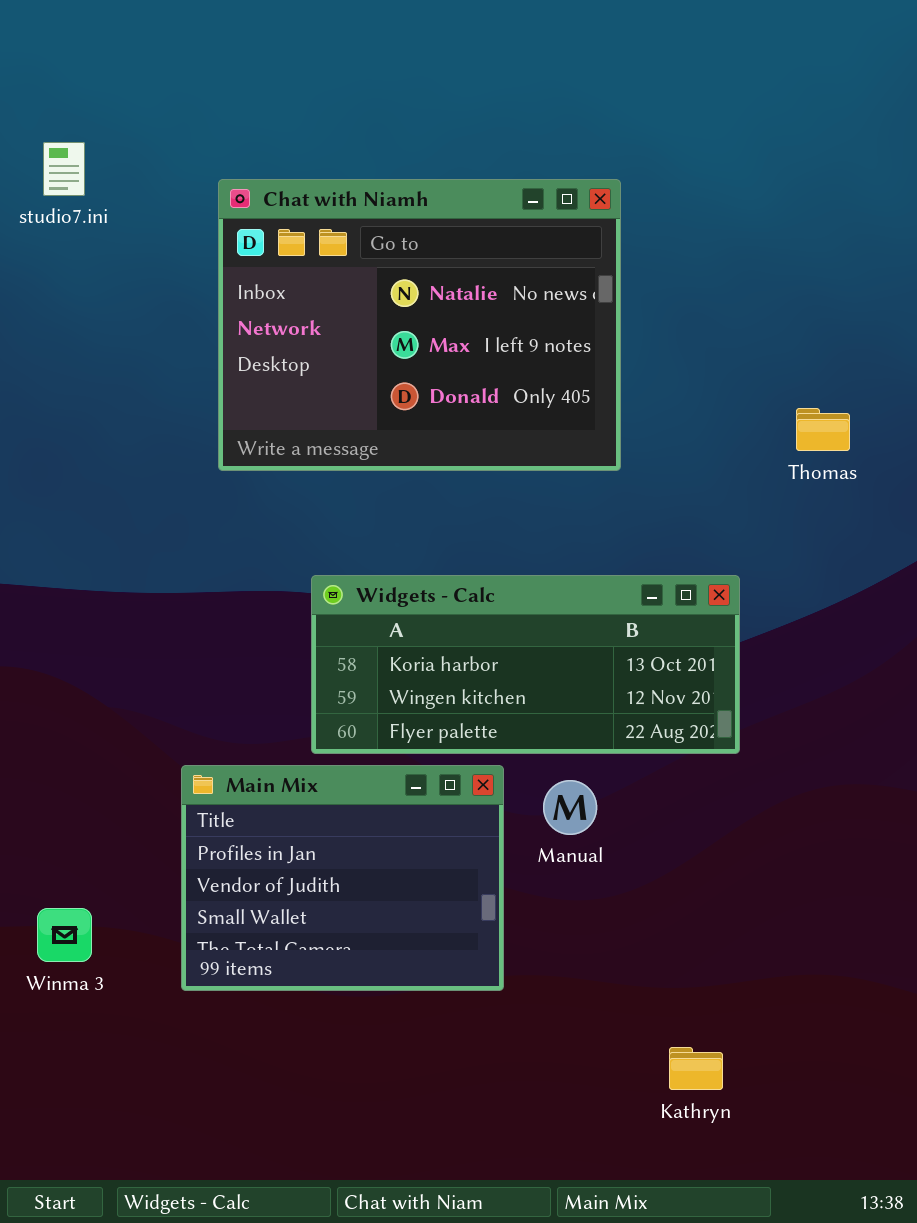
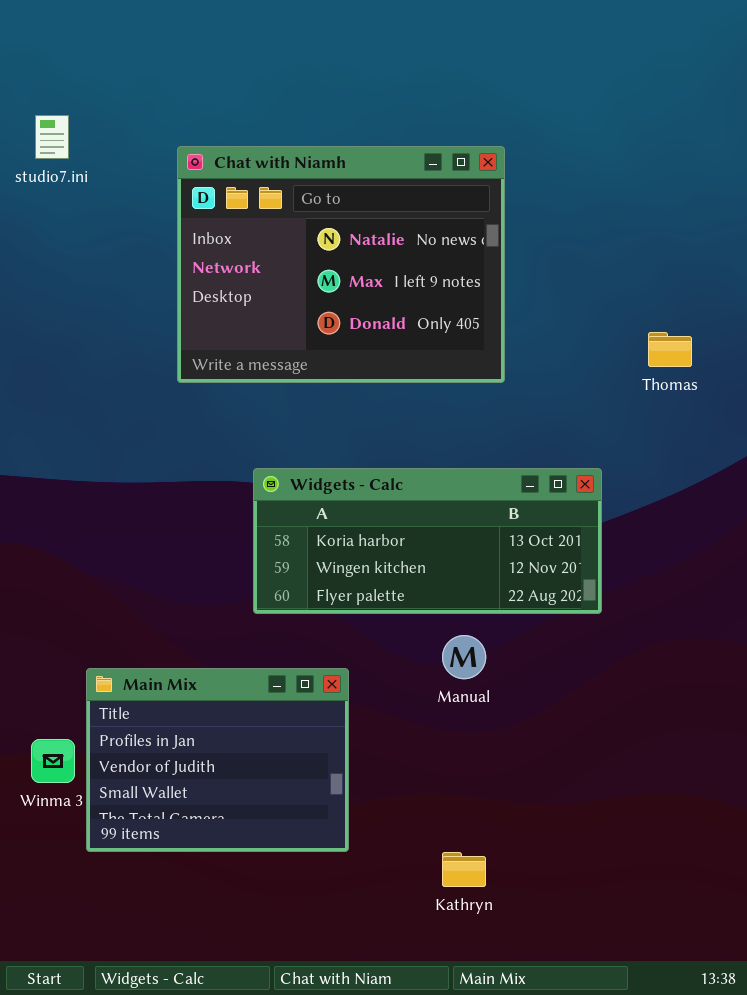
Main Mix: [181,765,504,991] -> [86,668,349,852], moved
Kathryn: [669,1047,723,1090] -> [442,852,486,887], moved

